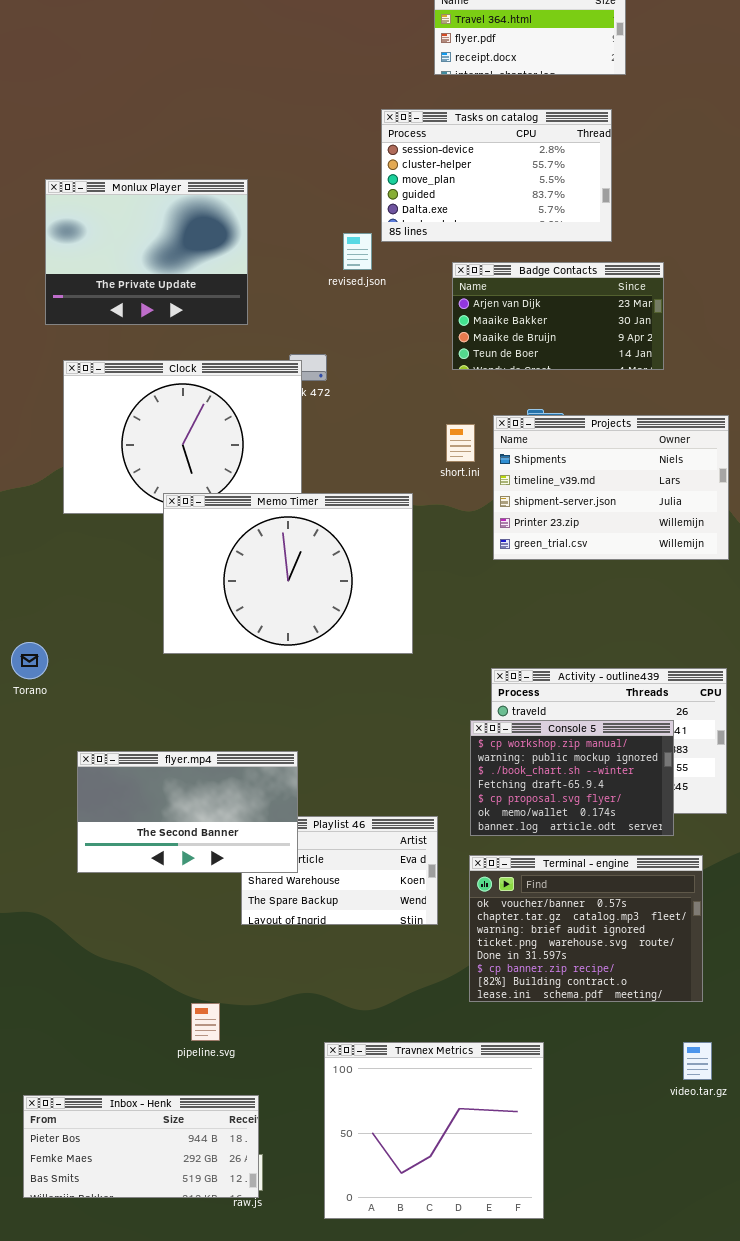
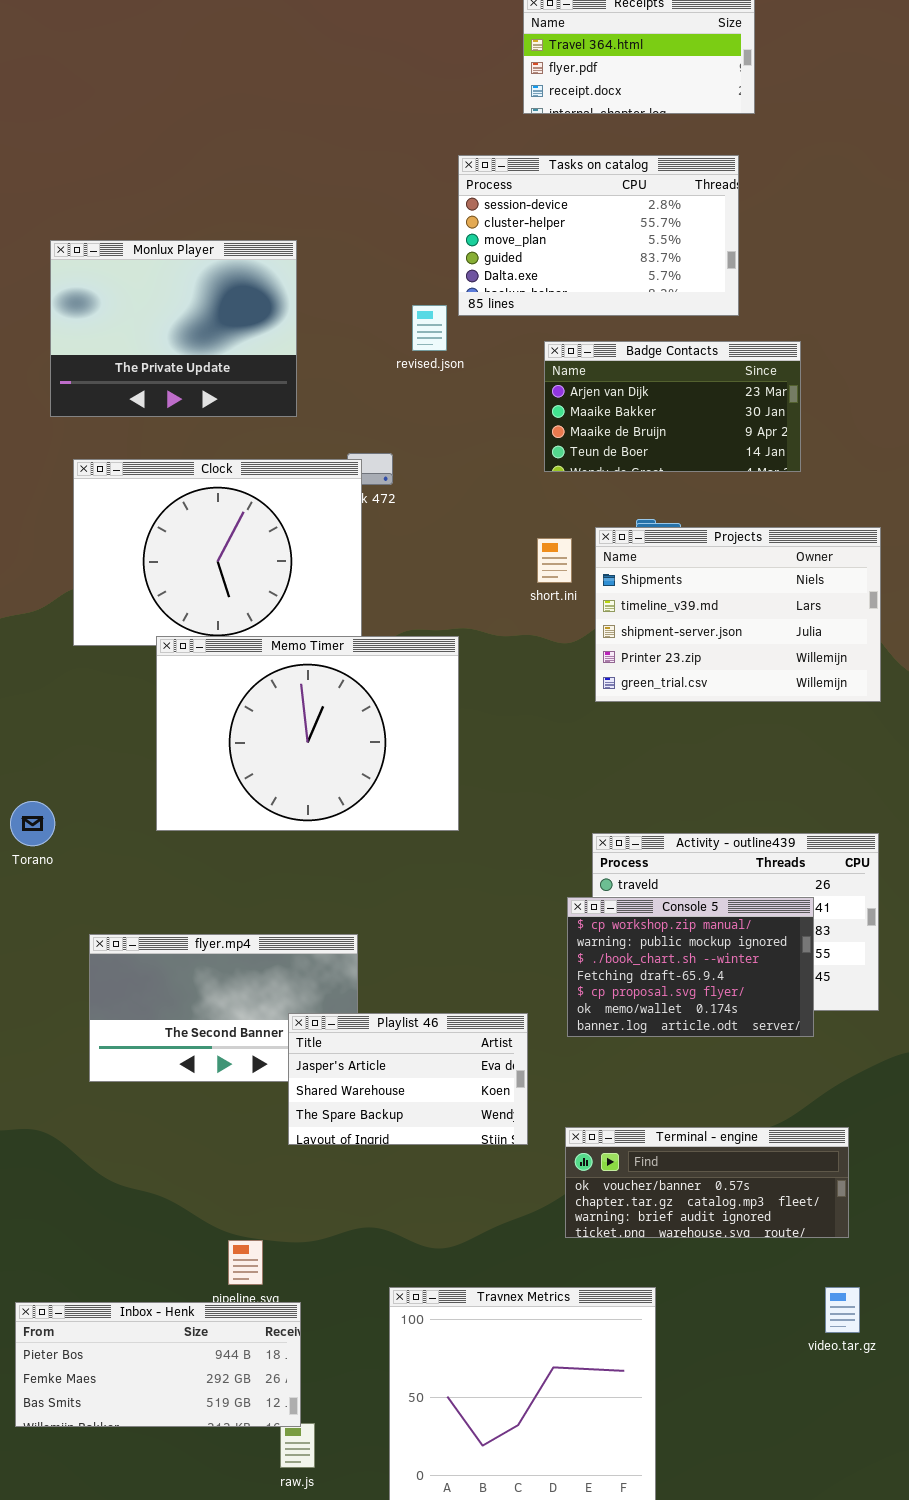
Memo Timer: [163,493,413,654] -> [156,636,459,831], moved
Playlist 46: [241,816,438,925] -> [288,1013,528,1145], raised
Terminal - engine: [469,855,703,1002] -> [565,1127,849,1238], resized
Inbox - Henk: [23,1095,259,1198] -> [15,1302,301,1427], moved

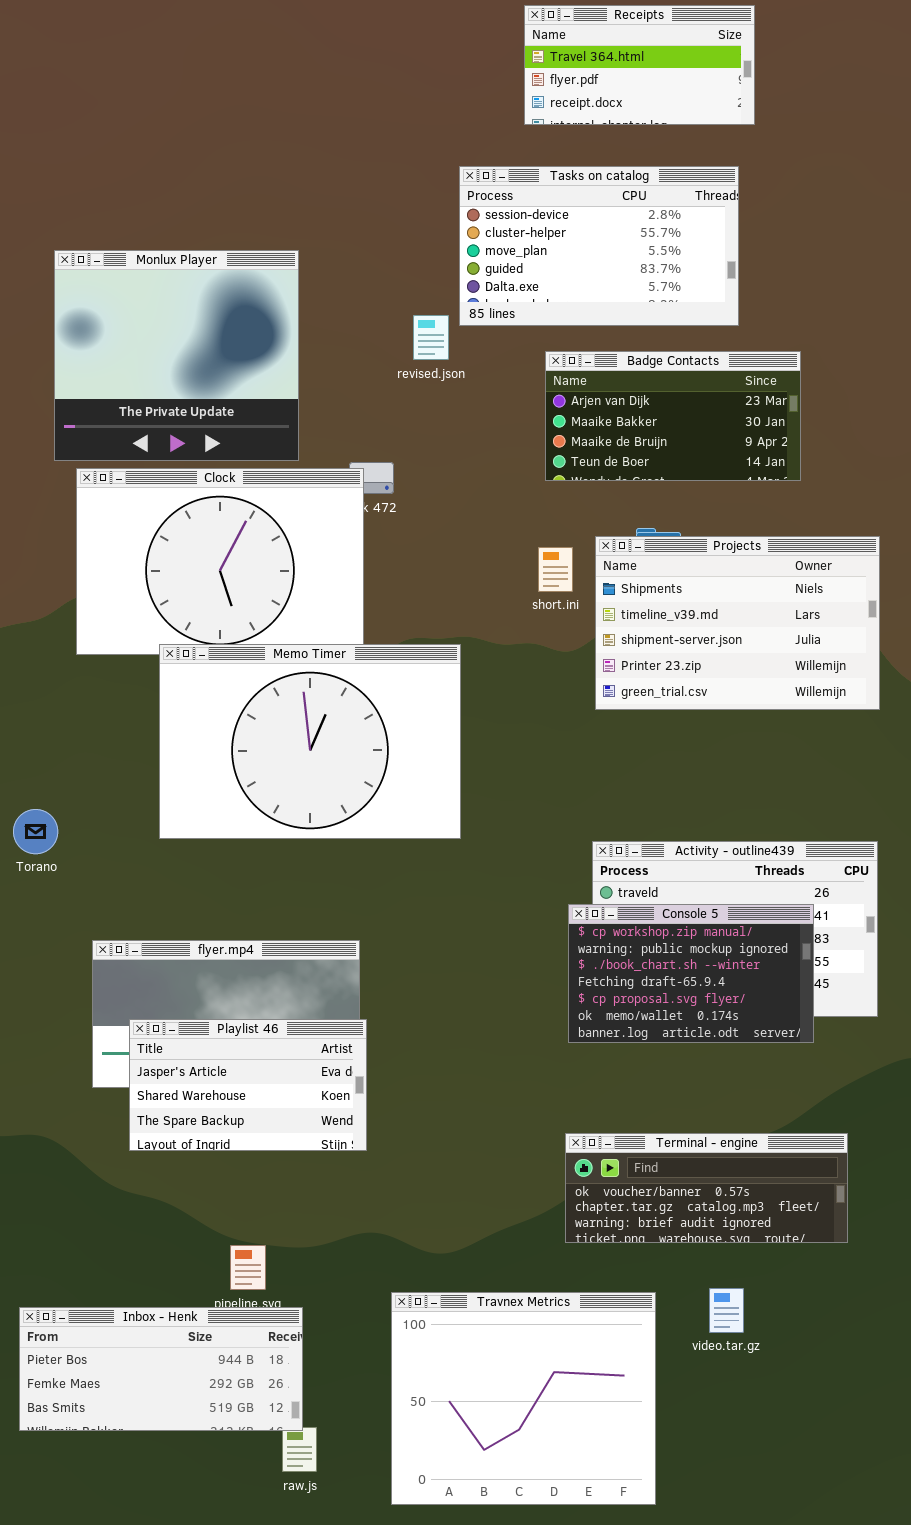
Monlux Player: [50,240,297,417] -> [54,250,299,461], resized
Playlist 46: [288,1013,528,1145] -> [129,1019,367,1151], moved
video.tar.gz: [825,1287,860,1333] -> [709,1288,744,1333], moved

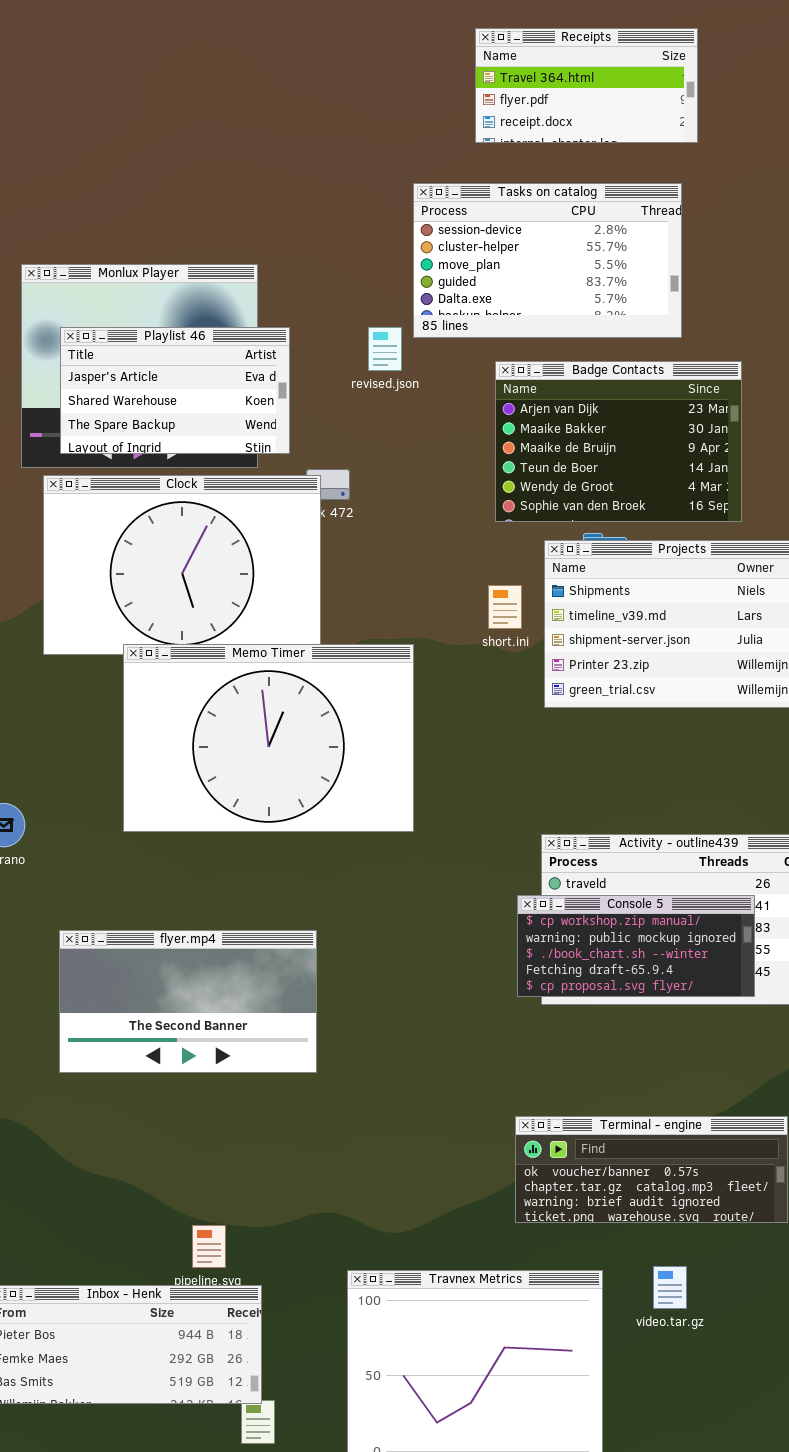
Badge Contacts: [545,351,801,481] -> [495,361,742,522], resized
short.ini: [538,547,573,592] -> [488,585,522,629], moved
Console 5: [568,904,814,1043] -> [517,895,755,997], resized
Playlist 46: [129,1019,367,1151] -> [60,327,290,454], moved

